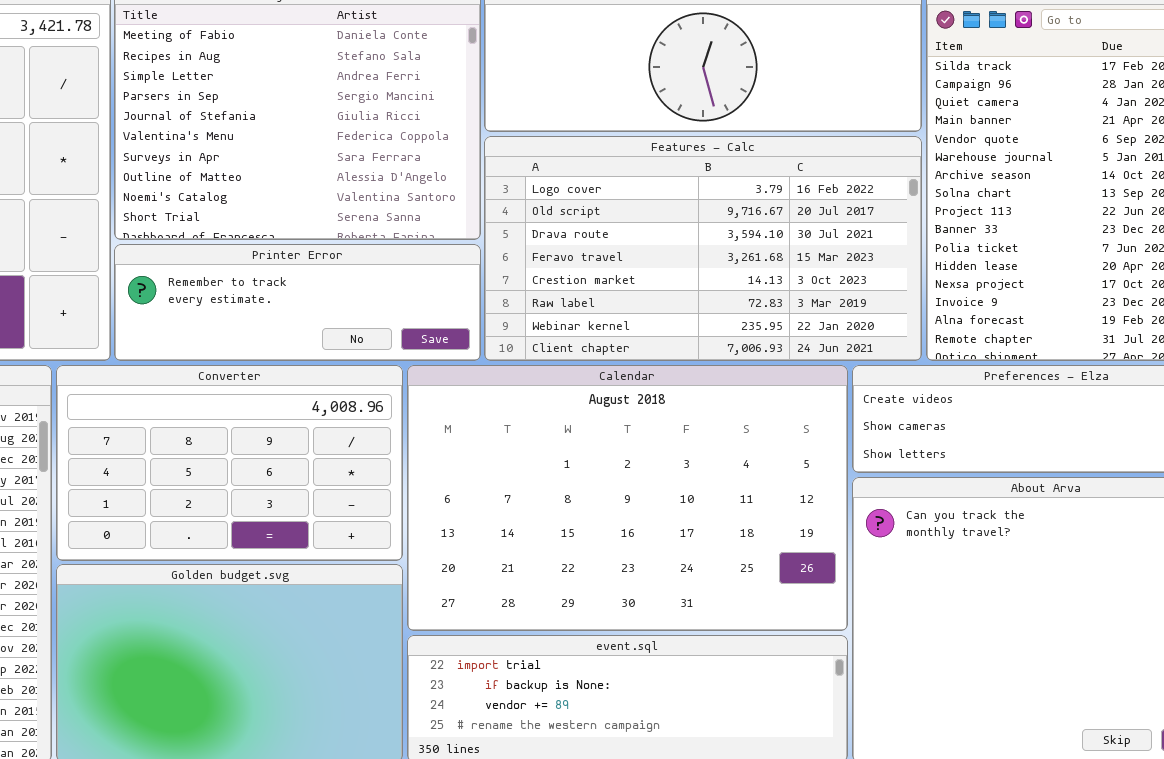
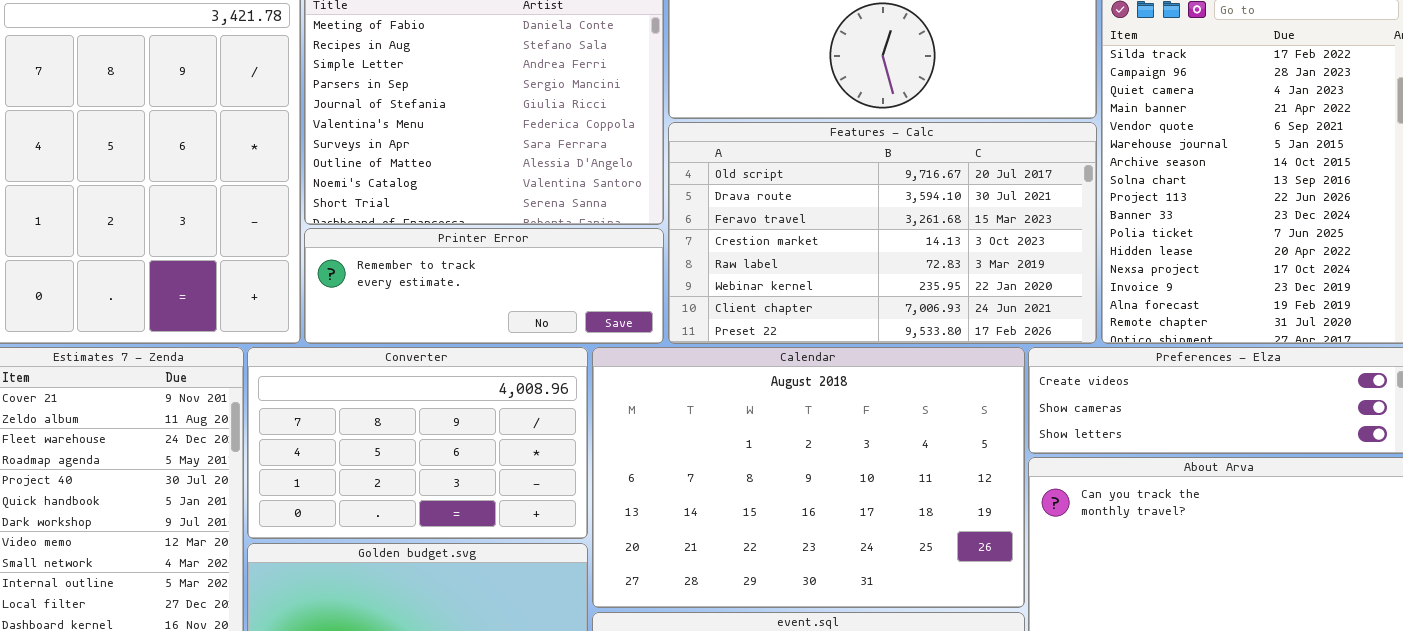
Features - Calc: [484,136,922,361] -> [668,122,1097,344], scrolled down 1 row

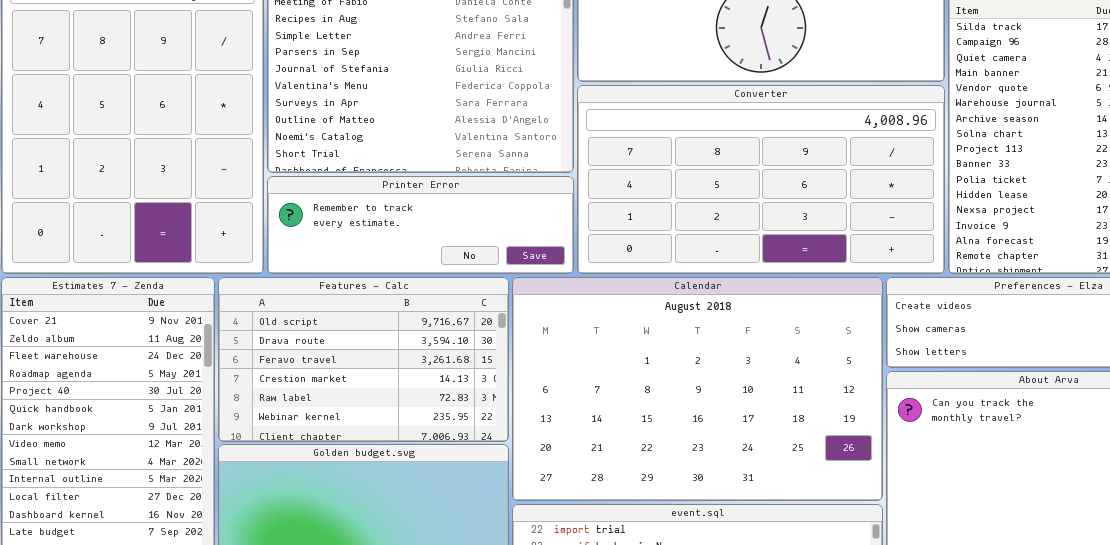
Features - Calc: [668,122,1097,344] -> [218,277,509,442], moved, resized
Converter: [247,347,588,539] -> [577,85,945,274], moved, resized

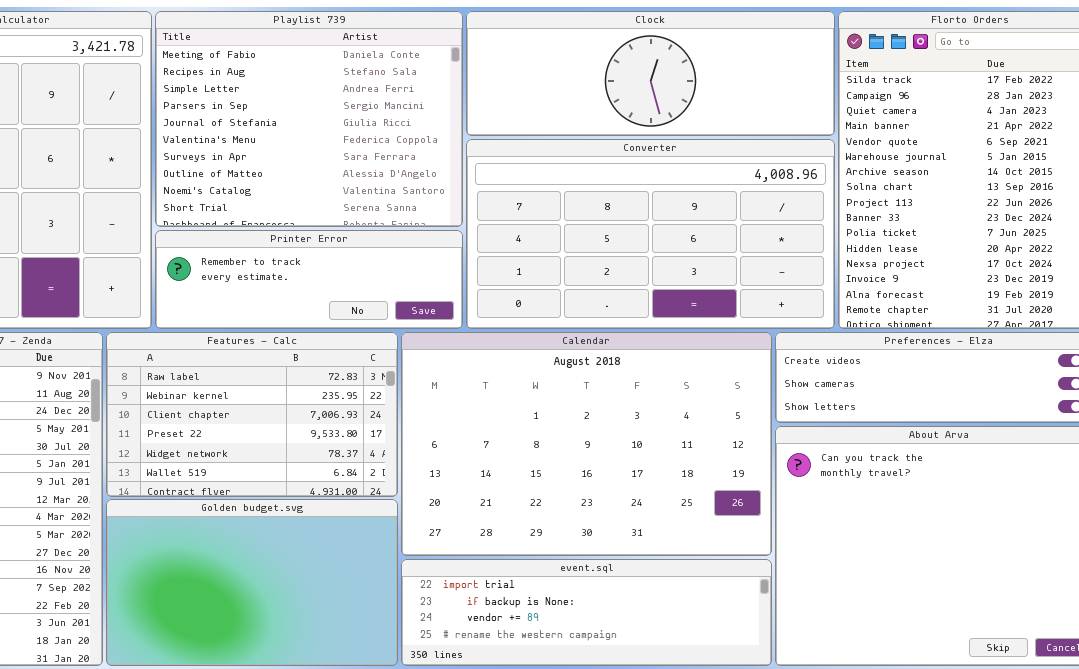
Features - Calc: [218,277,509,442] -> [106,332,398,497], scrolled down 4 rows

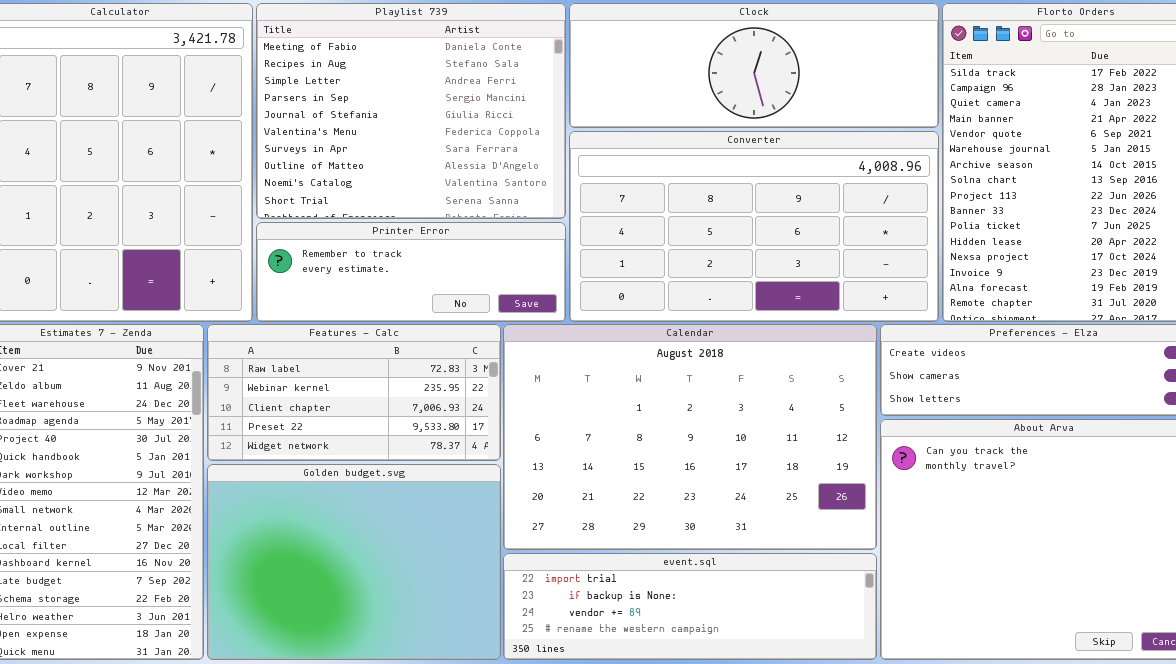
Features - Calc: [106,332,398,497] -> [207,324,501,461], resized
Golden budget.svg: [106,499,398,666] -> [207,464,501,660], resized

